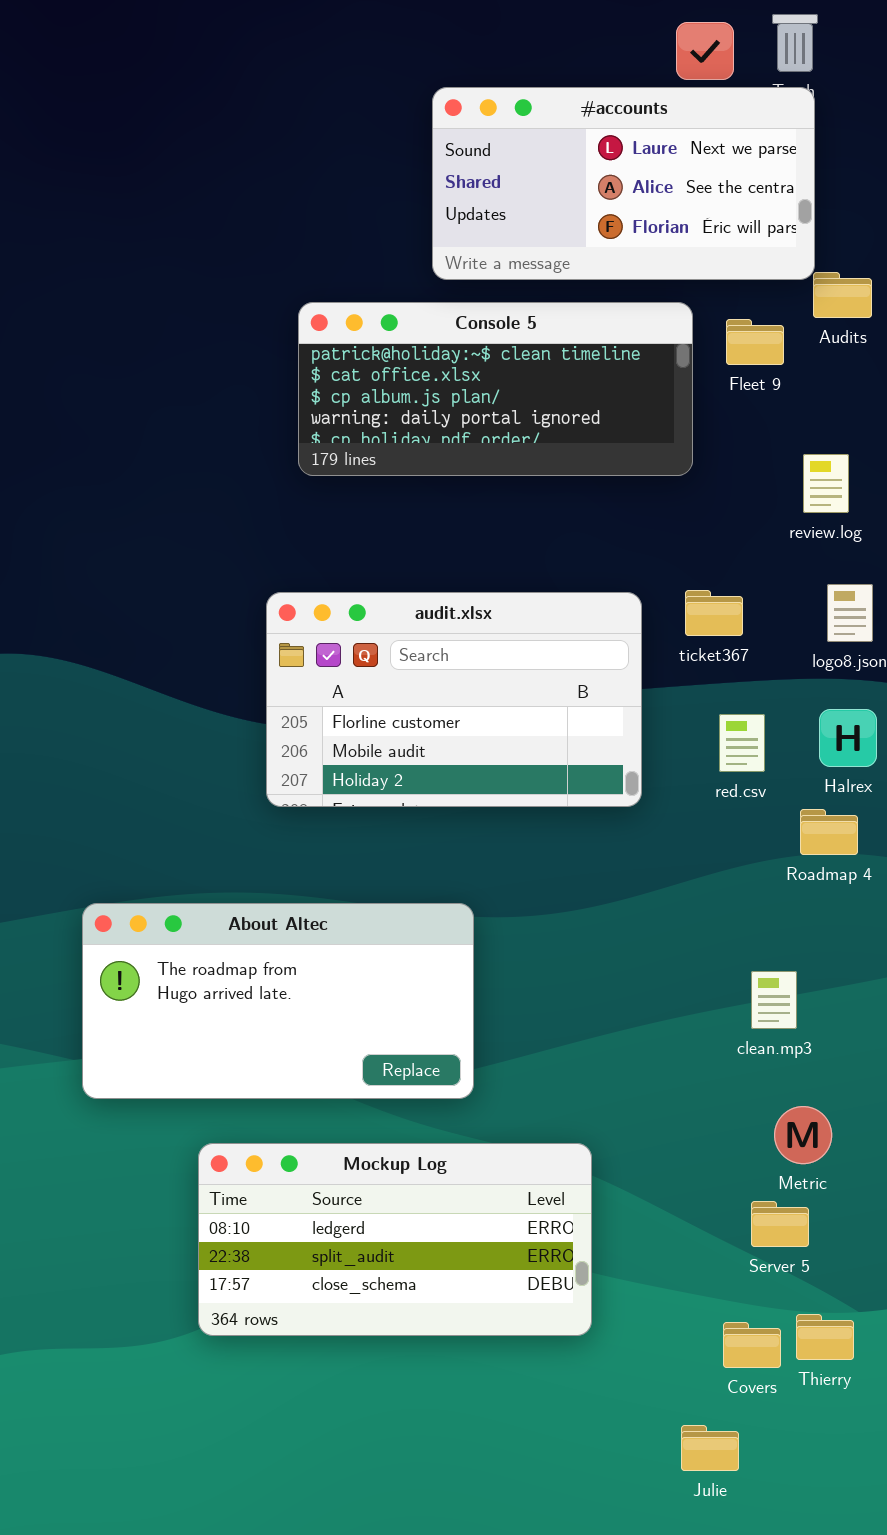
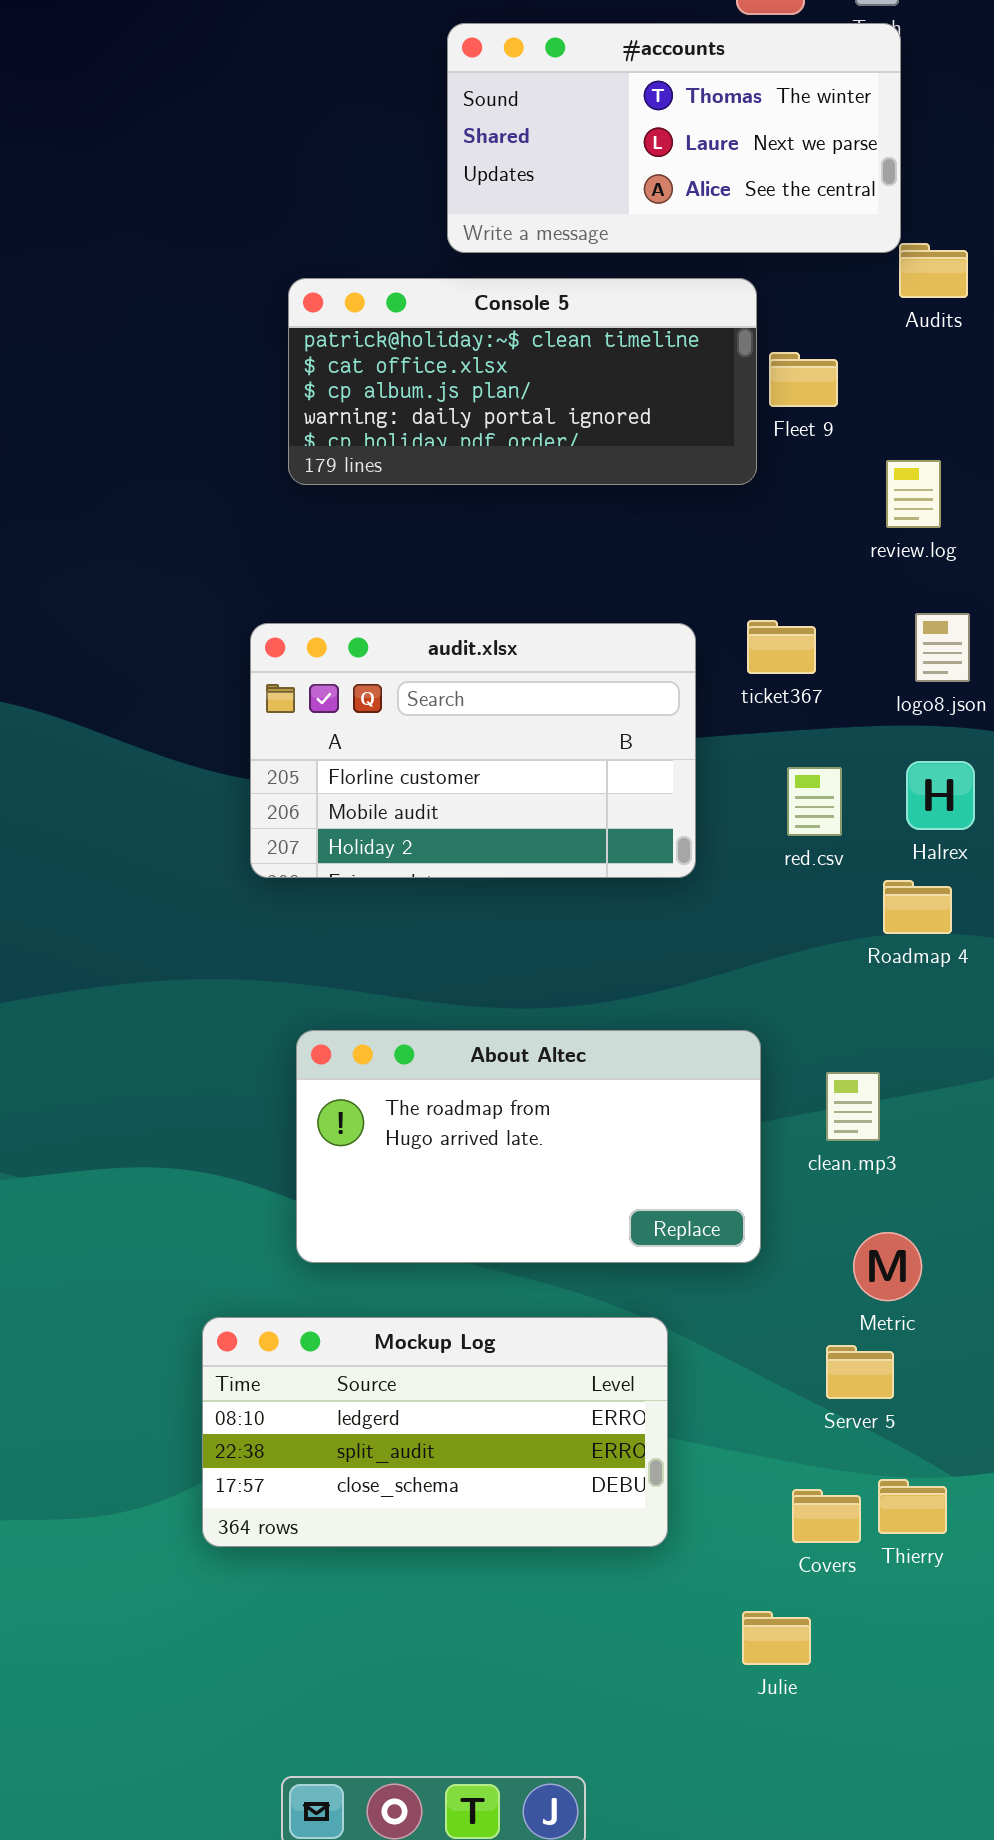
#accounts: [432,87,815,280] -> [447,23,901,253], scrolled up 1 row
Fleet 9: [726,319,784,365] -> [769,352,838,407], moved
About Altec: [82,903,474,1099] -> [296,1030,761,1263], moved
Mockup Log: [198,1143,592,1336] -> [202,1317,668,1547], moved

